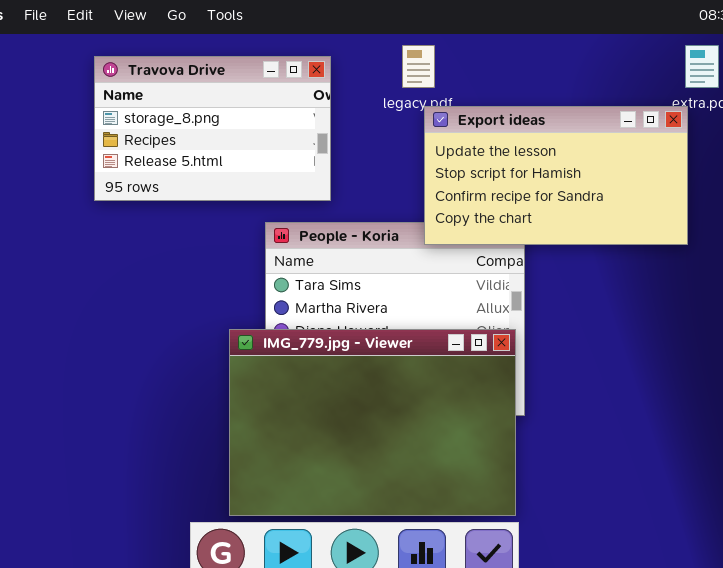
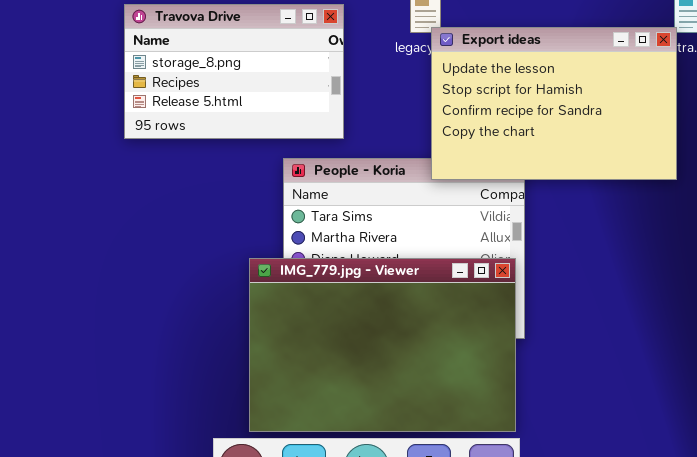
Export ideas: [424,106,688,245] -> [431,27,677,180], resized

